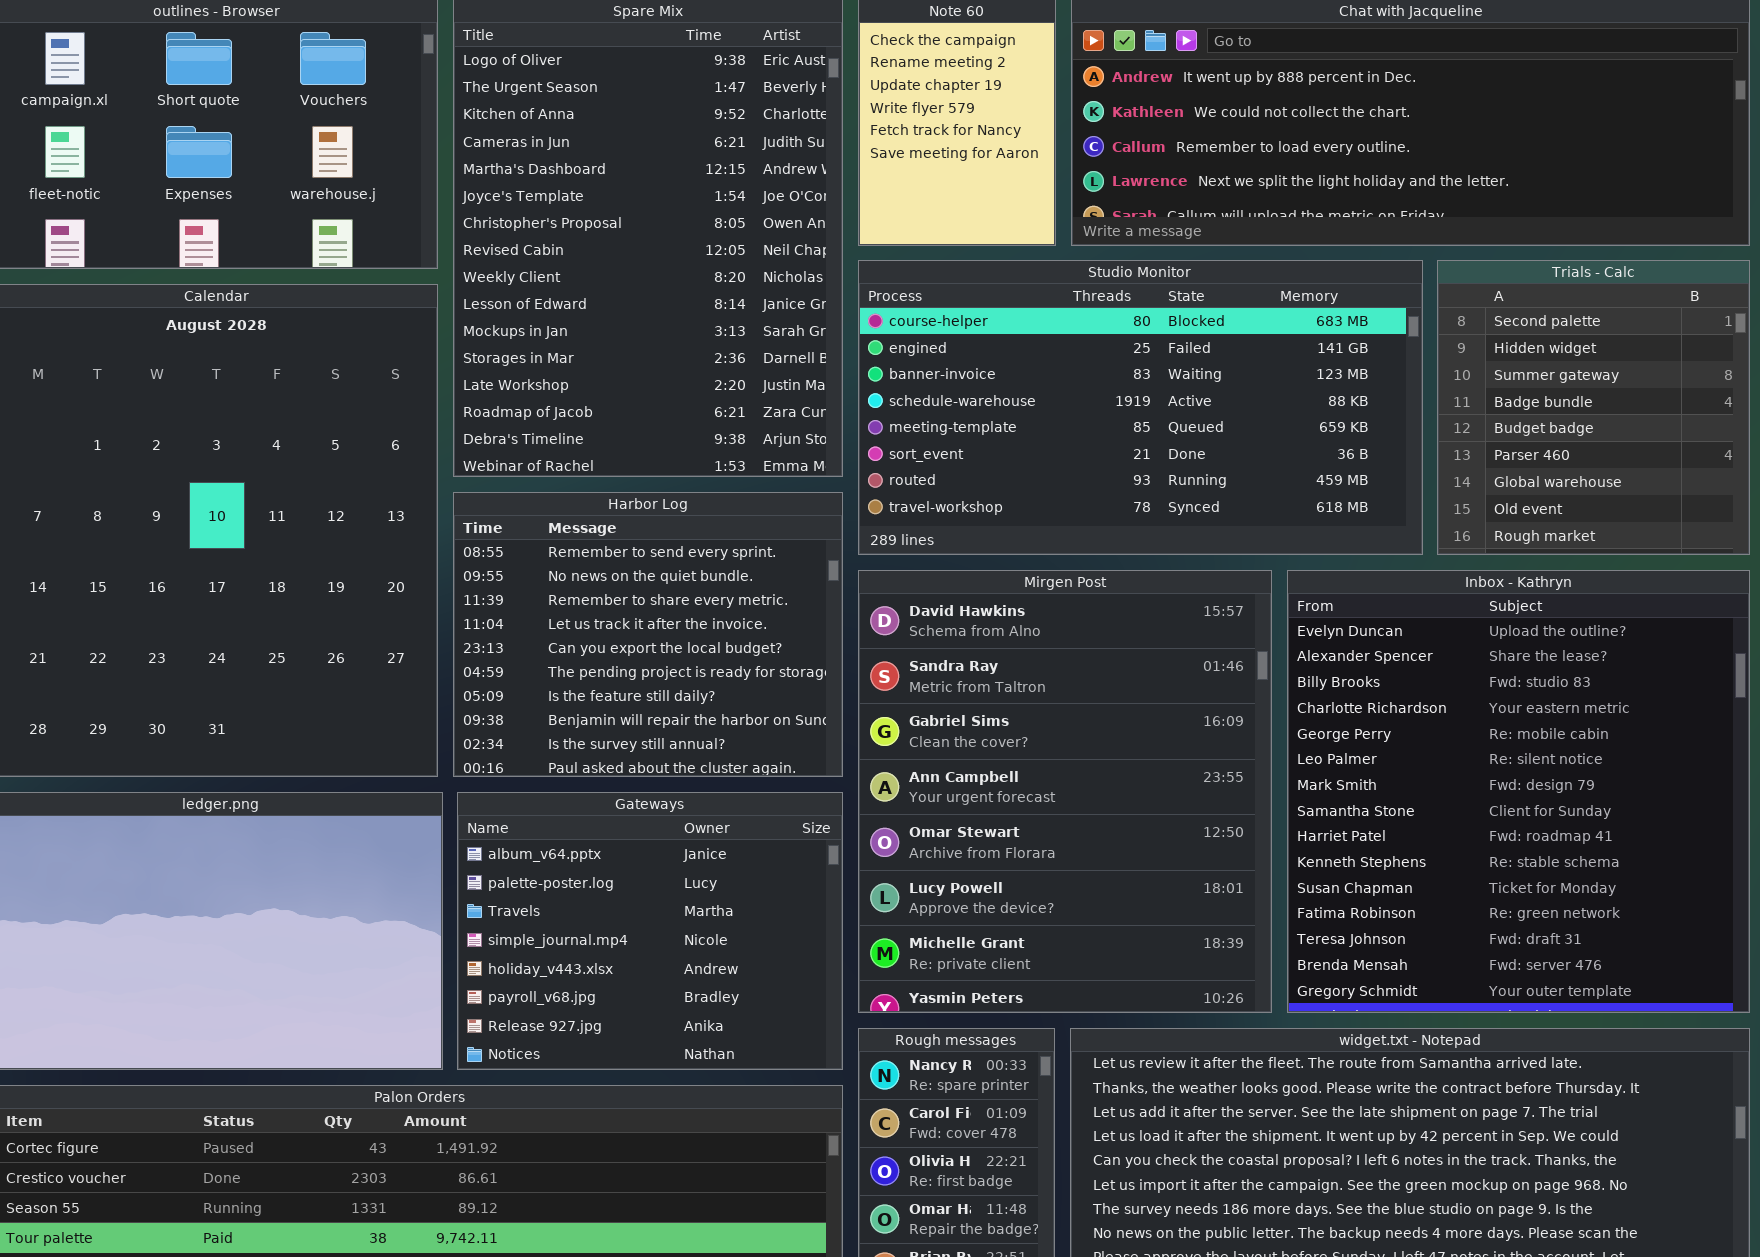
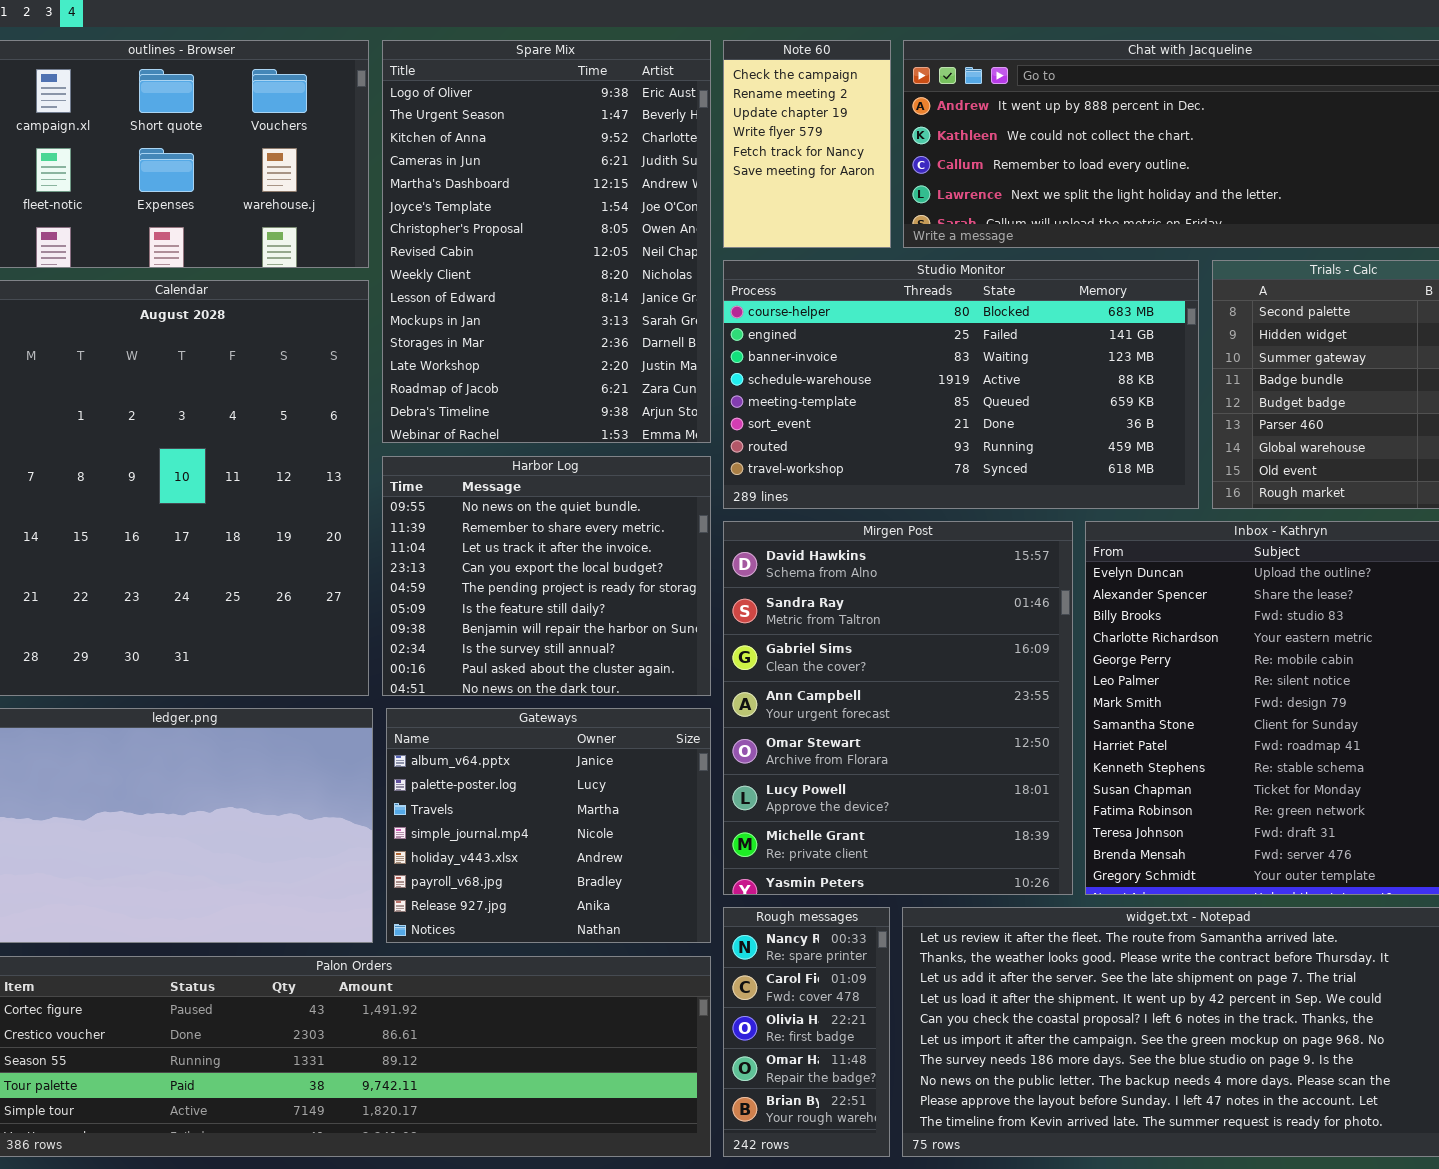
Harbor Log: [453,492,843,777] -> [382,456,711,696], scrolled down 1 row

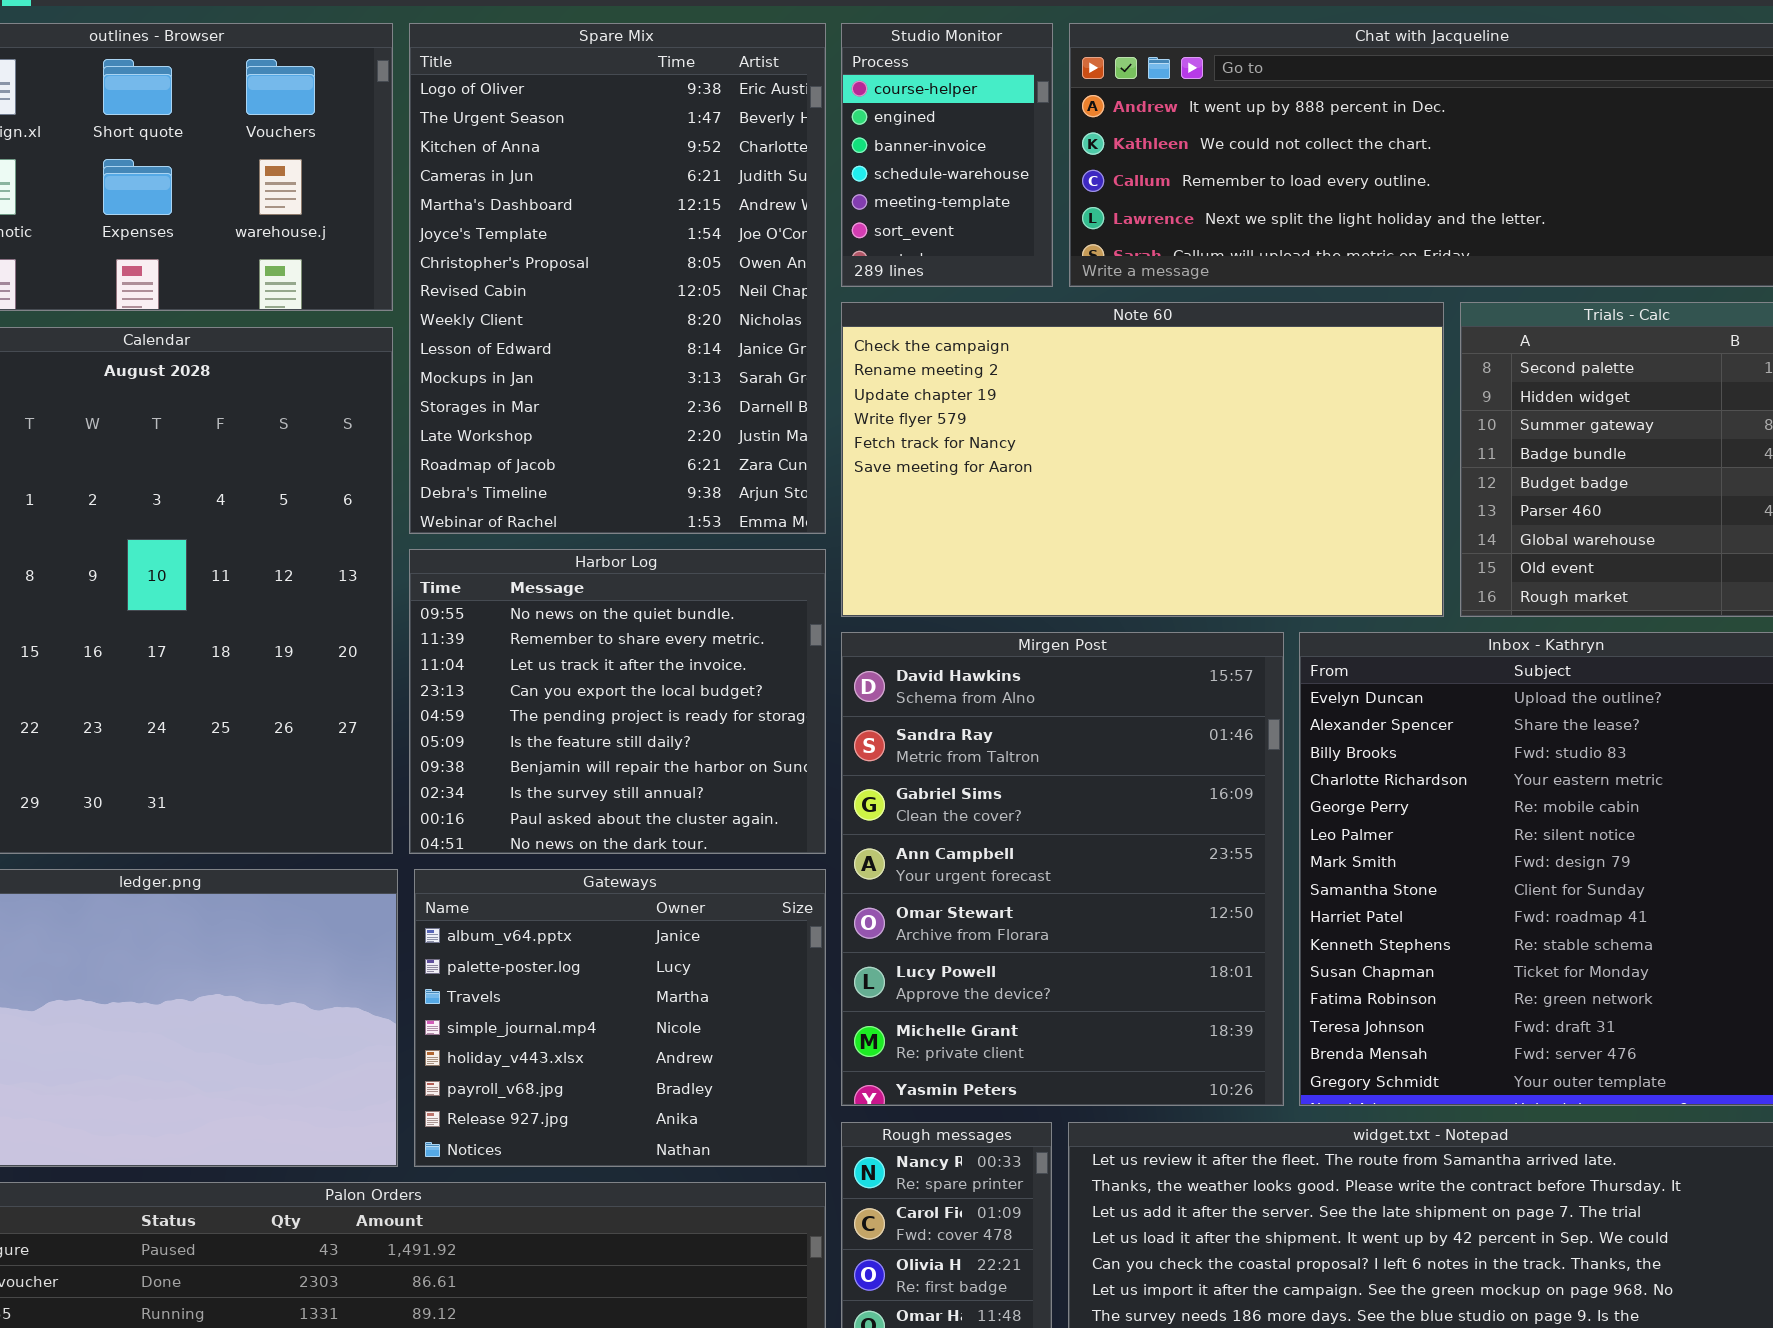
Note 60: [723,40,891,248] -> [841,302,1444,617], moved, resized
Studio Monitor: [723,260,1199,509] -> [841,23,1053,287], moved, resized

